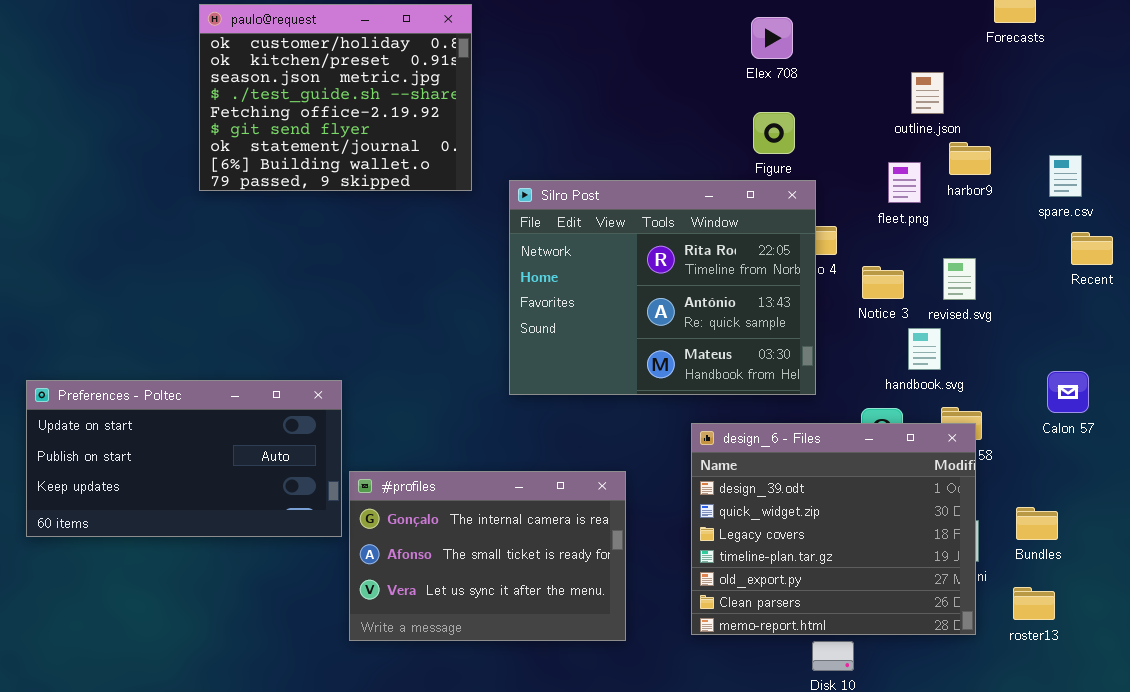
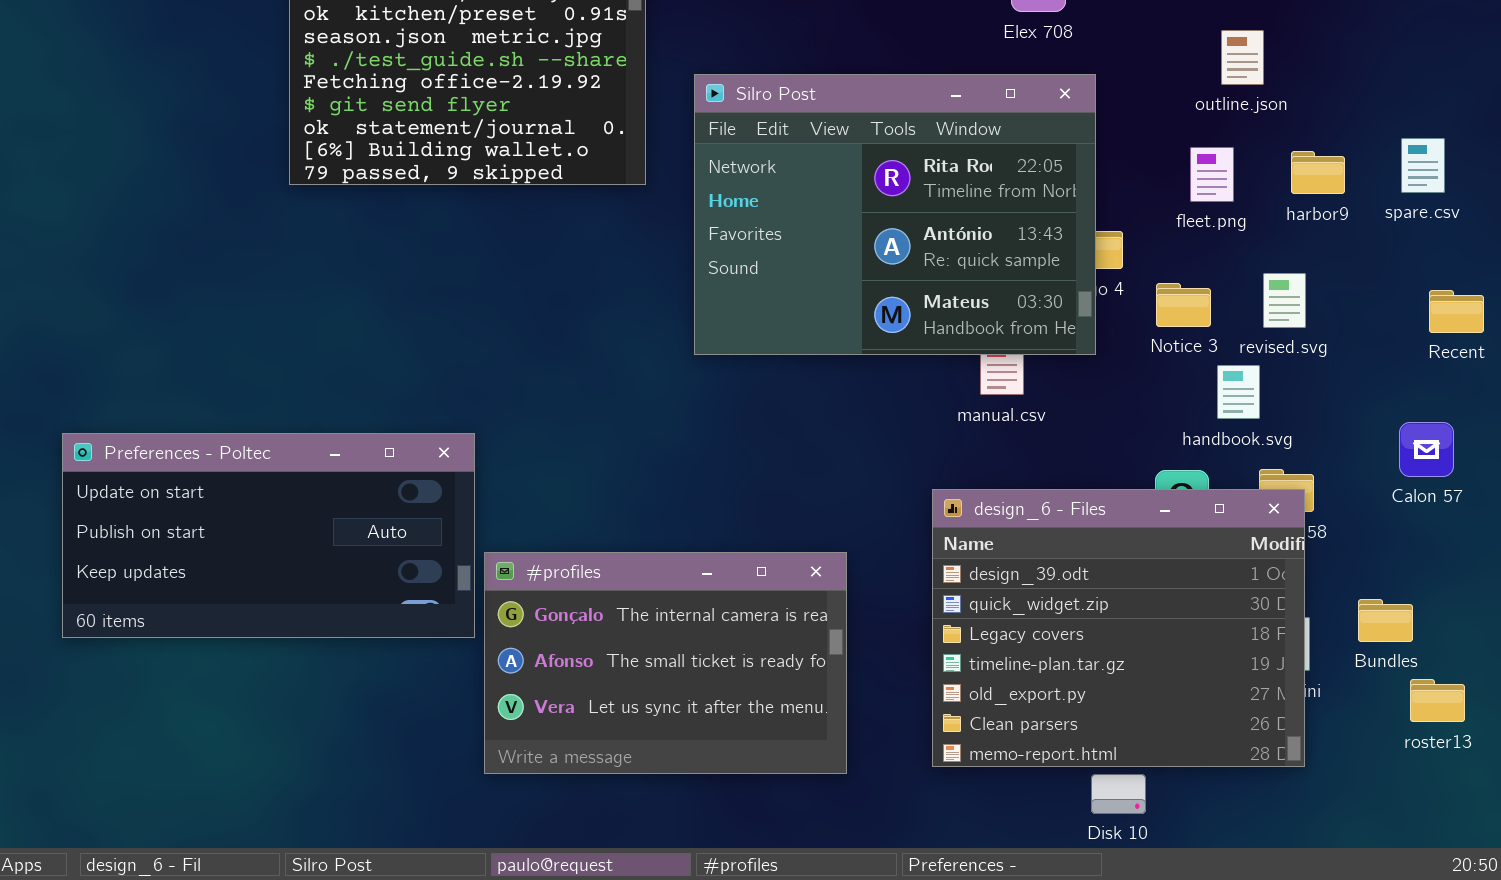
harbor9: [949,142,991,175] -> [1291,151,1345,194], moved
Silro Post: [509,180,816,395] -> [694,74,1096,355], moved
Recent: [1071,232,1113,265] -> [1429,290,1484,333], moved
roster13: [1013,587,1055,620] -> [1410,679,1465,722], moved

